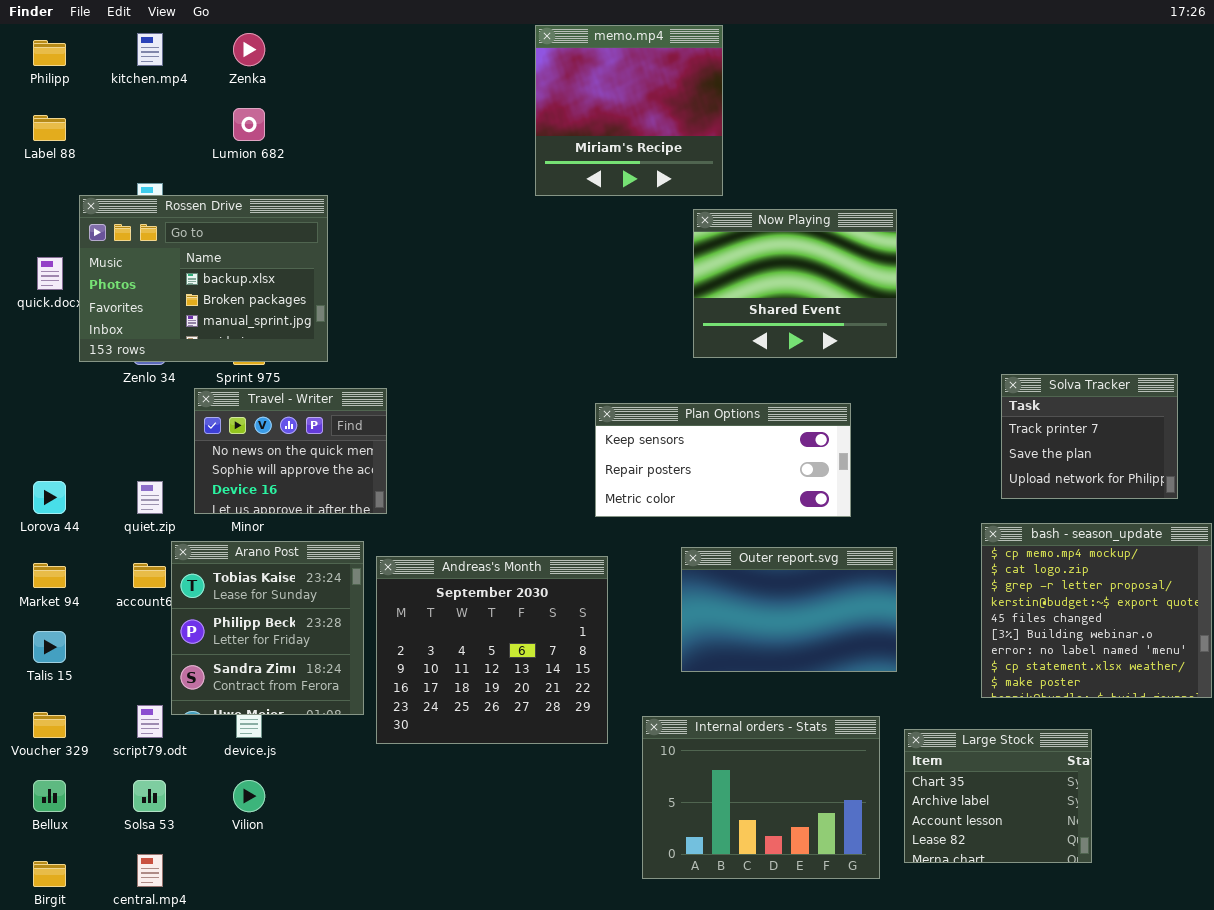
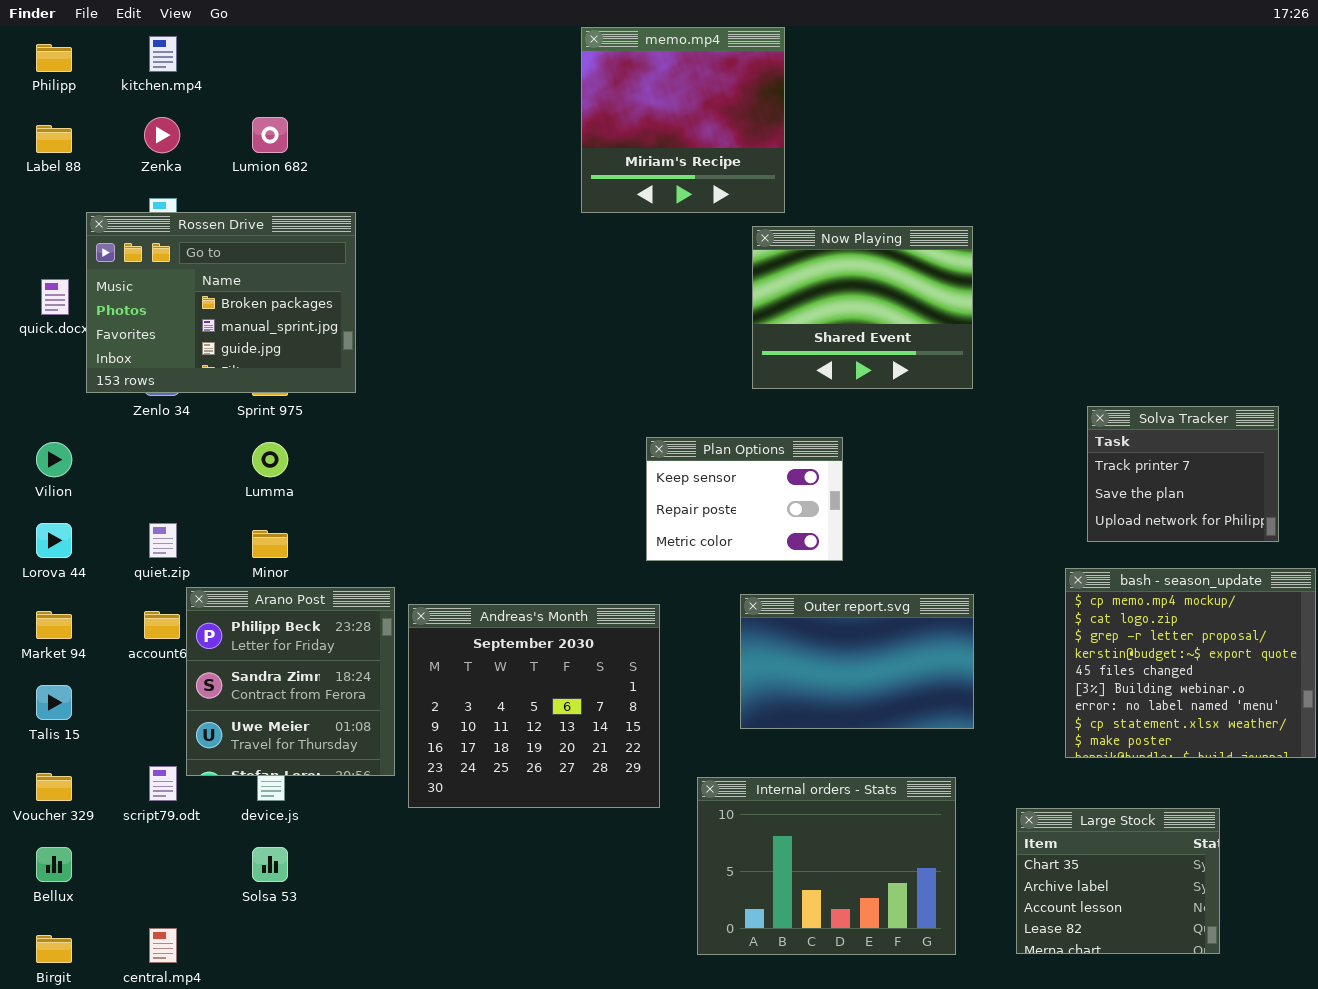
Zenka: [233,33,265,66] -> [144,117,180,153], moved
Rossen Drive: [79,195,328,362] -> [86,212,356,393], scrolled down 1 row
Travel - Writer: [194,388,387,514] -> none, closed
Plan Options: [595,403,851,517] -> [646,437,843,561], resized
Arano Post: [171,541,364,715] -> [186,587,395,776], scrolled down 1 row
Large Stock: [904,729,1092,863] -> [1016,808,1220,954], moved
Solsa 53: [133,780,166,812] -> [252,847,288,882], moved
Vilion: [233,780,265,812] -> [36,442,72,477], moved

